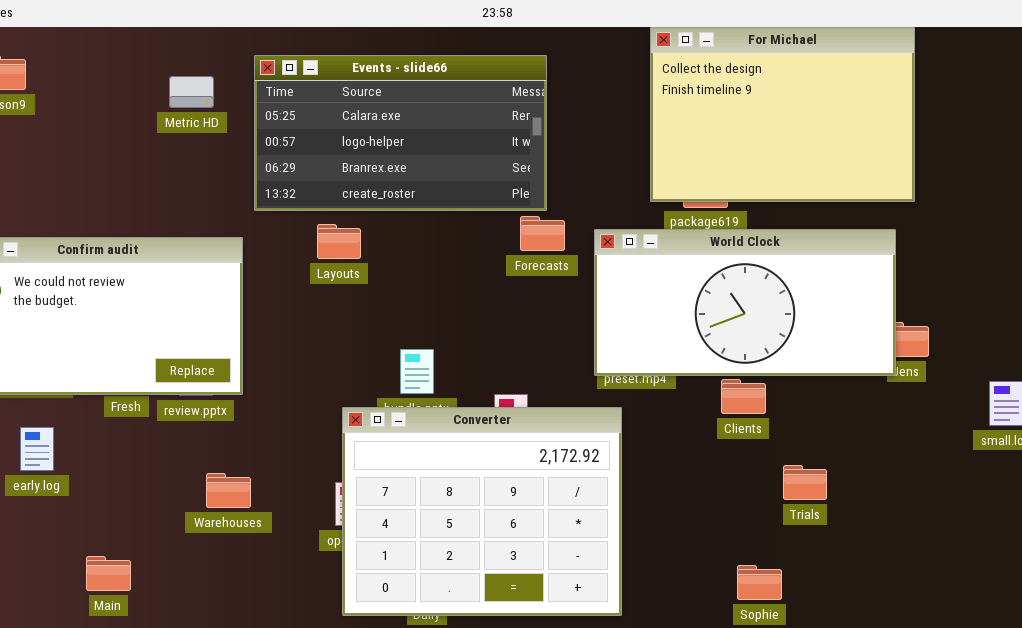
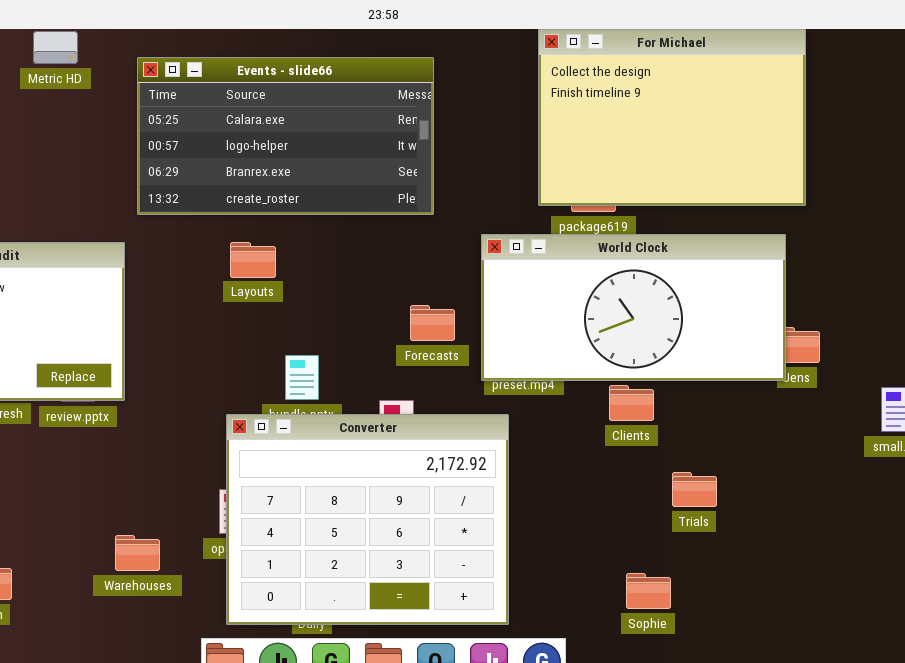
Metric HD: [169,76,214,108] -> [33,31,78,64], moved
Forecasts: [520,216,565,251] -> [410,305,455,341], moved
Layouts: [317,224,361,259] -> [230,242,276,278], moved
Warehouses: [206,473,251,508] -> [115,535,160,571], moved

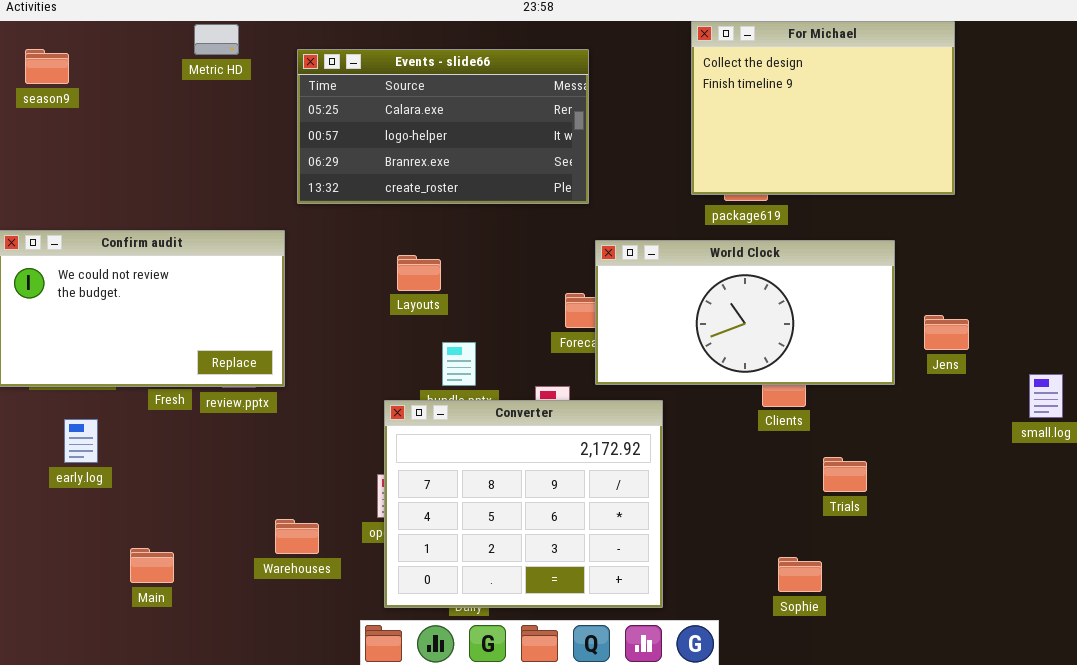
World Clock: [481,234,786,381] -> [595,240,895,385], moved
Layouts: [230,242,276,278] -> [397,255,441,291], moved

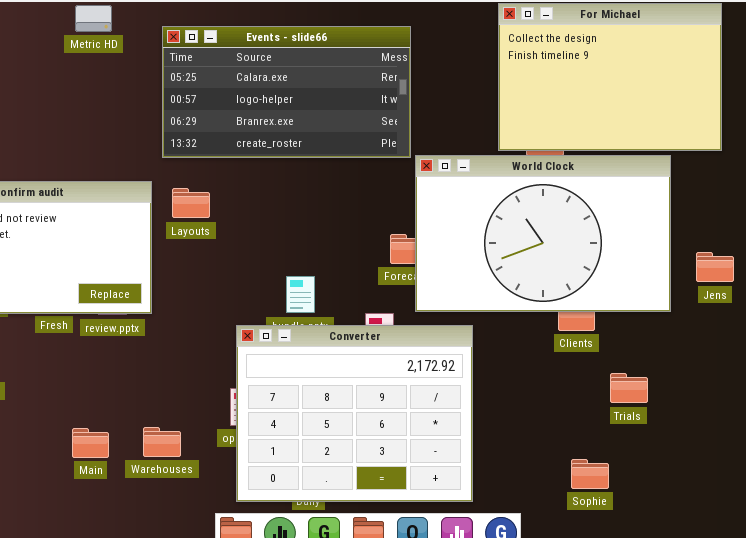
World Clock: [595,240,895,385] -> [415,155,671,312], resized
Layouts: [397,255,441,291] -> [172,188,210,218], moved
Main: [130,548,174,583] -> [72,428,109,458], moved

